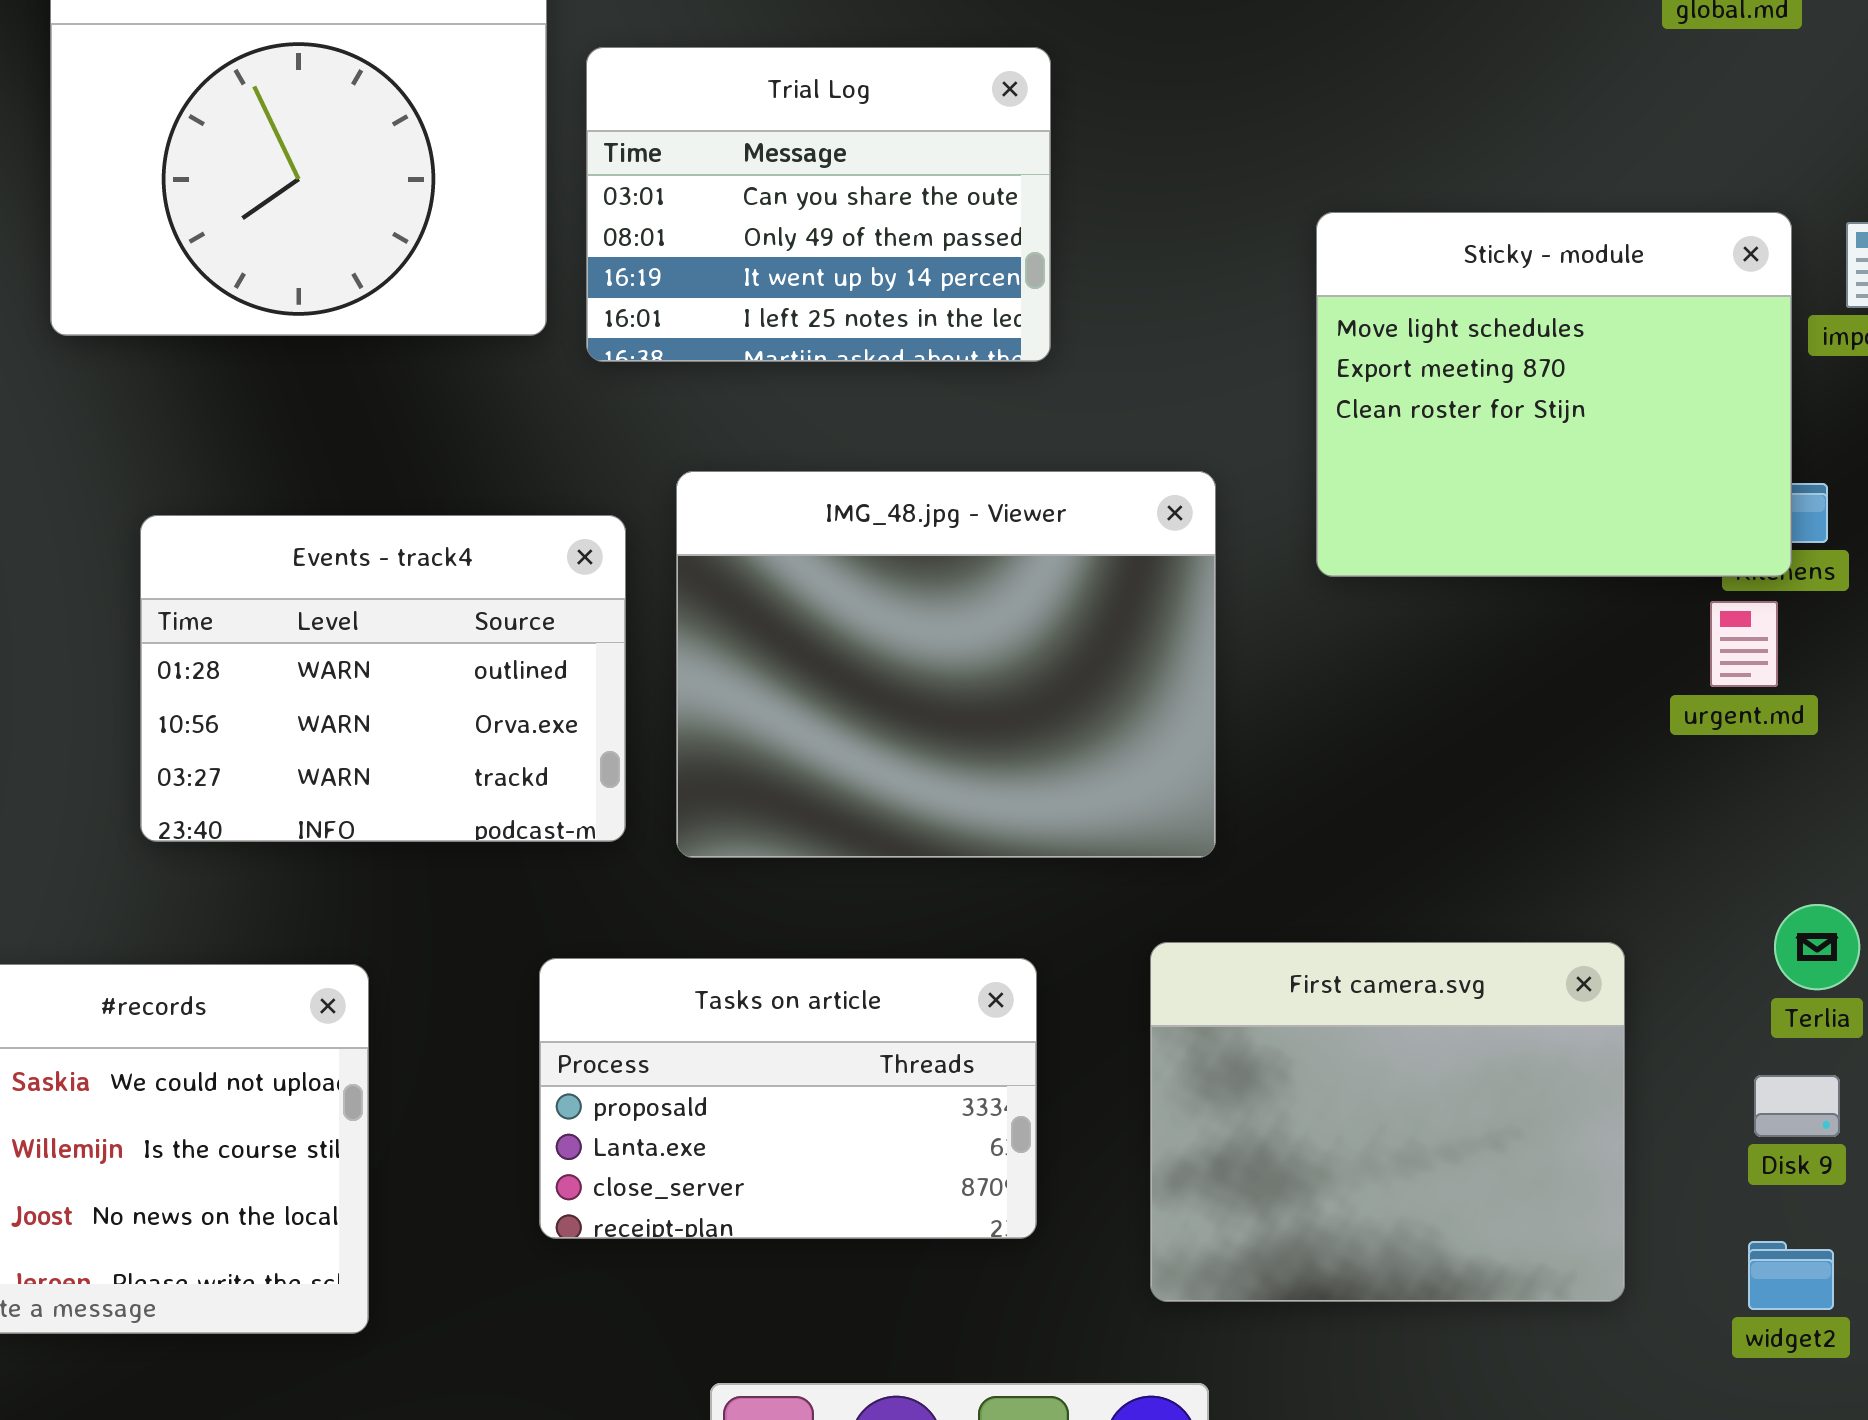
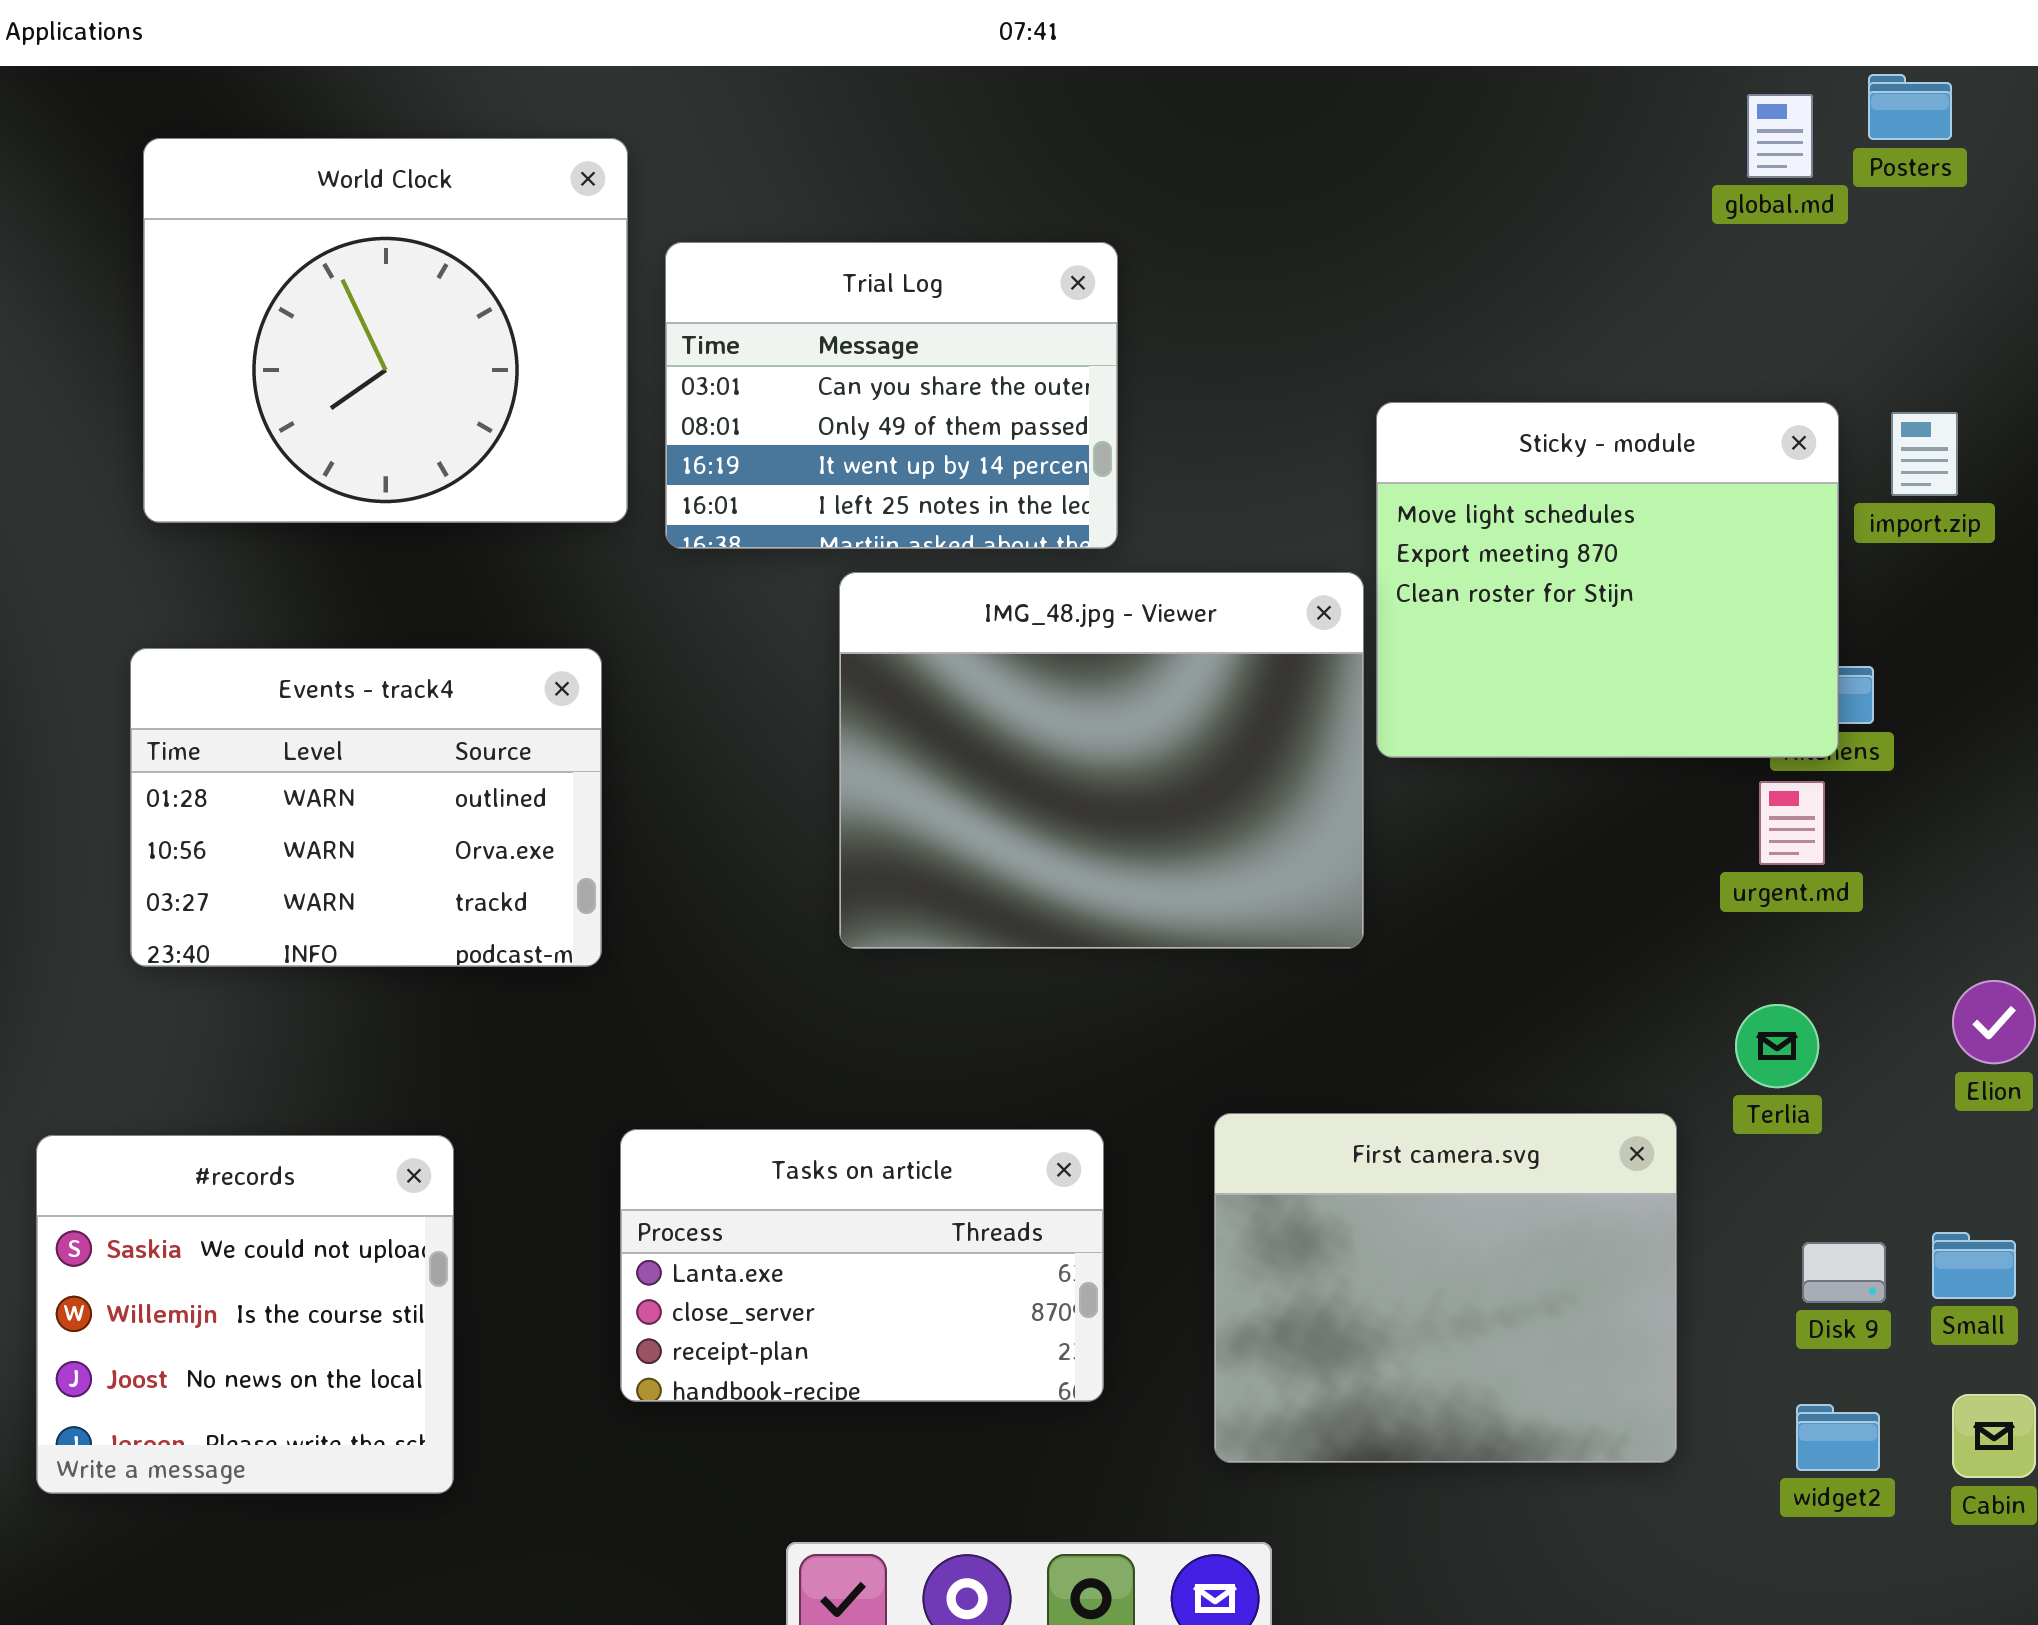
IMG_48.jpg - Viewer: [676,471,1216,858] -> [839,572,1364,949], moved
Events - track4: [140,515,626,842] -> [130,648,602,967], moved
Terlia: [1774,904,1860,990] -> [1735,1004,1819,1088], moved
Tasks on article: [539,958,1037,1239] -> [620,1129,1104,1402], scrolled down 1 row

